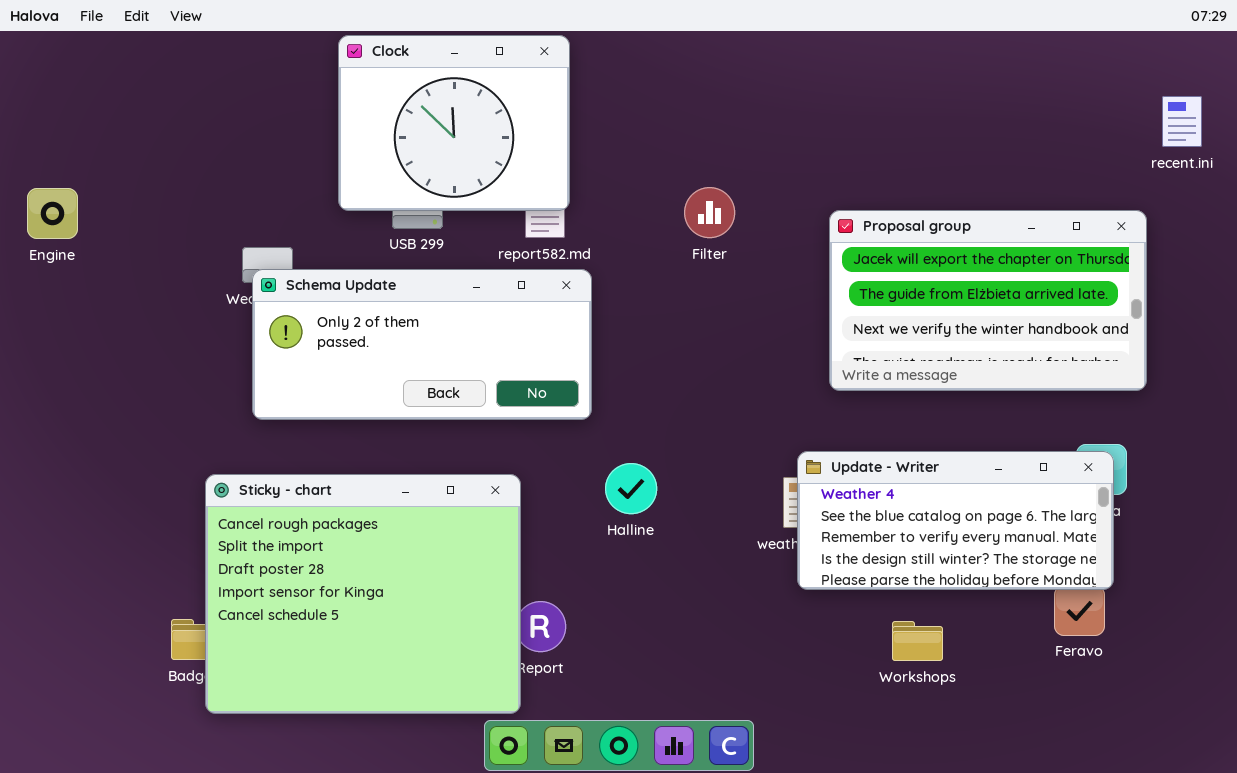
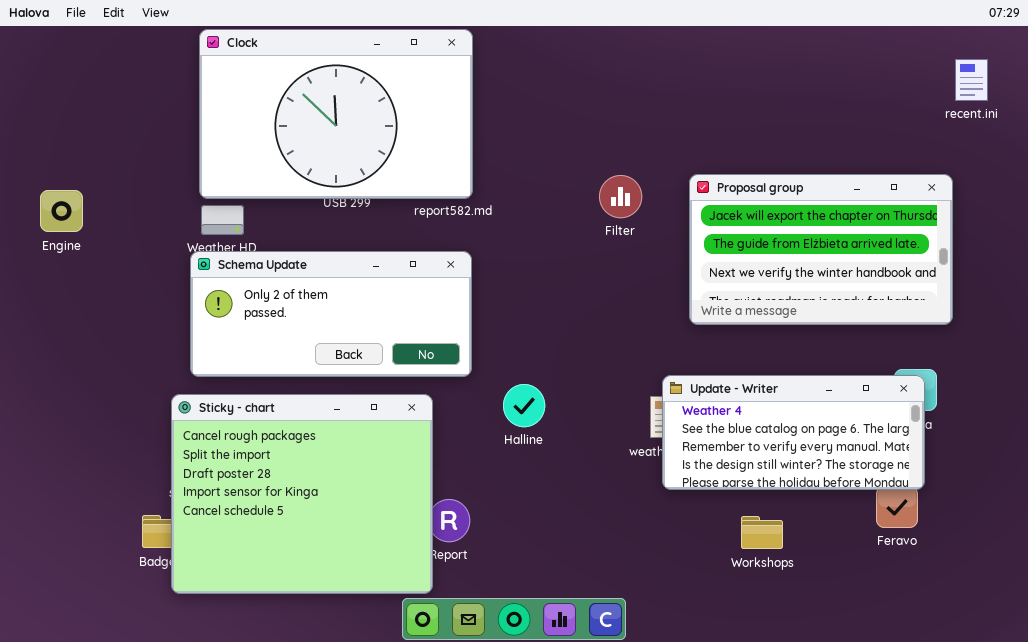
Clock: [338,35,570,211] -> [199,29,473,199], resized
recent.ini: [1162,96,1202,147] -> [955,59,988,101], moved
Filter: [684,187,735,238] -> [599,175,642,218], moved
Engine: [27,188,78,239] -> [40,190,83,232], moved
Schema Update: [252,269,592,420] -> [190,251,472,377], moved

